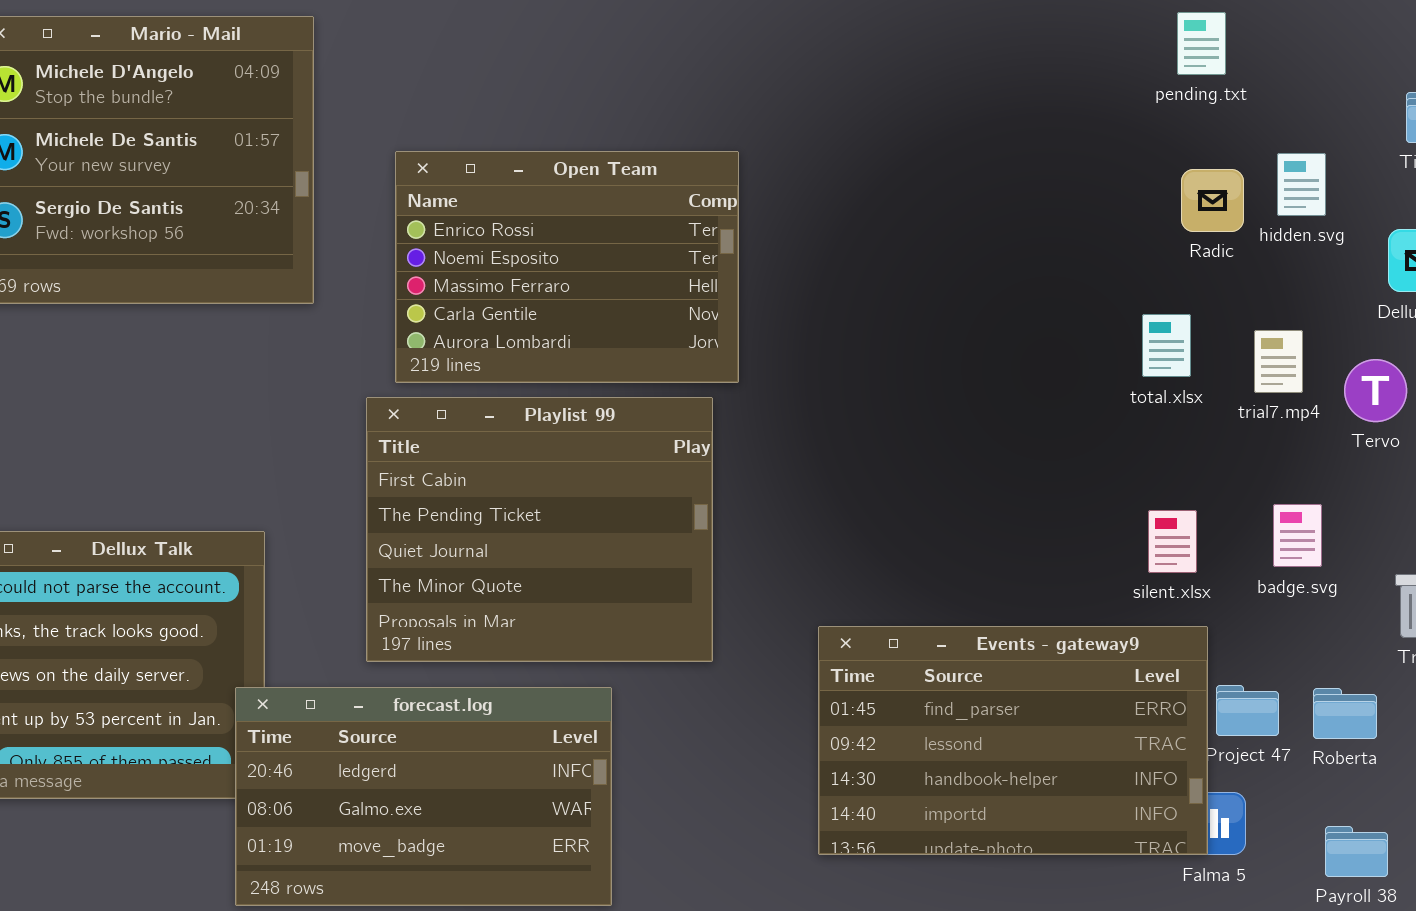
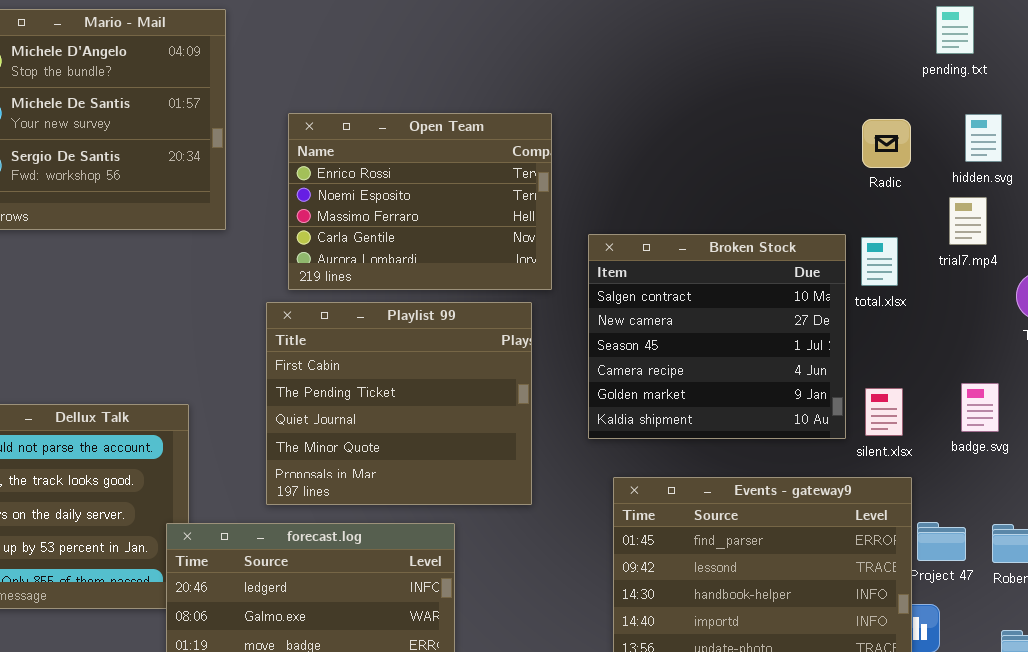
pending.txt: [1177,12,1226,75] -> [936,6,974,54], moved
Radic: [1181,169,1244,232] -> [862,119,911,168], moved
Broken Stock: none -> [588,234,846,439], opened
trial7.mp4: [1254,330,1303,393] -> [949,197,987,245], moved

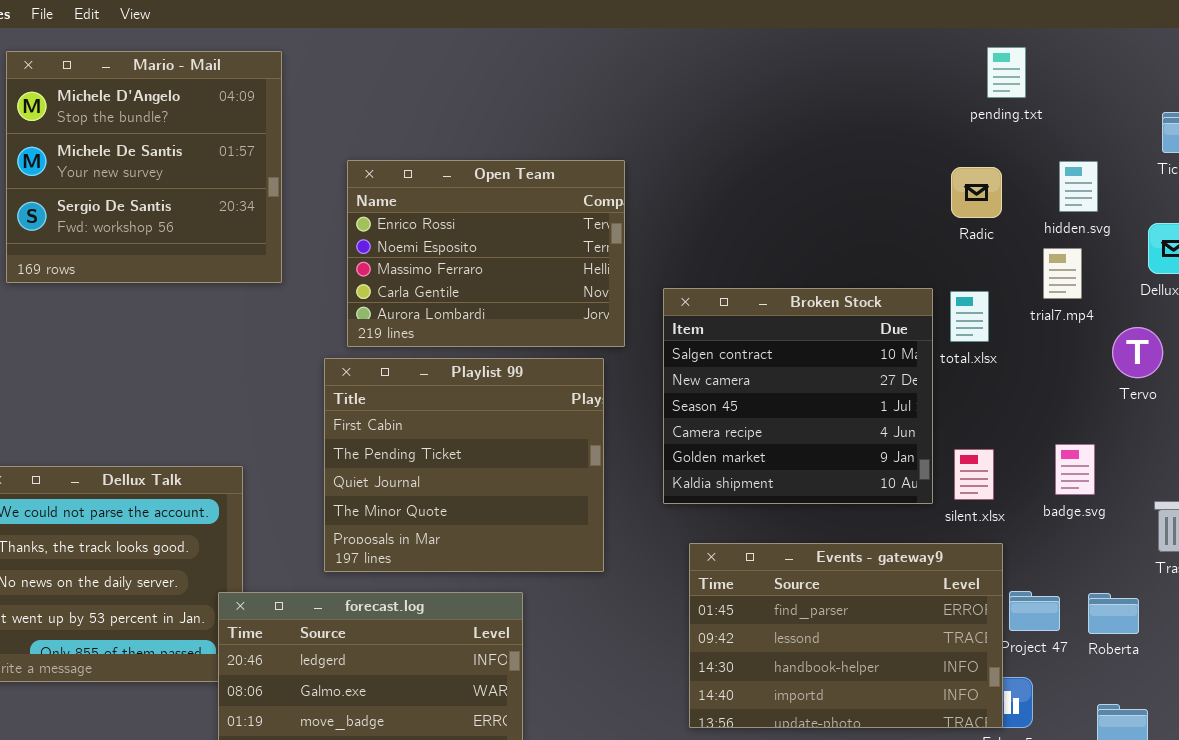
pending.txt: [936,6,974,54] -> [987,47,1026,98], moved

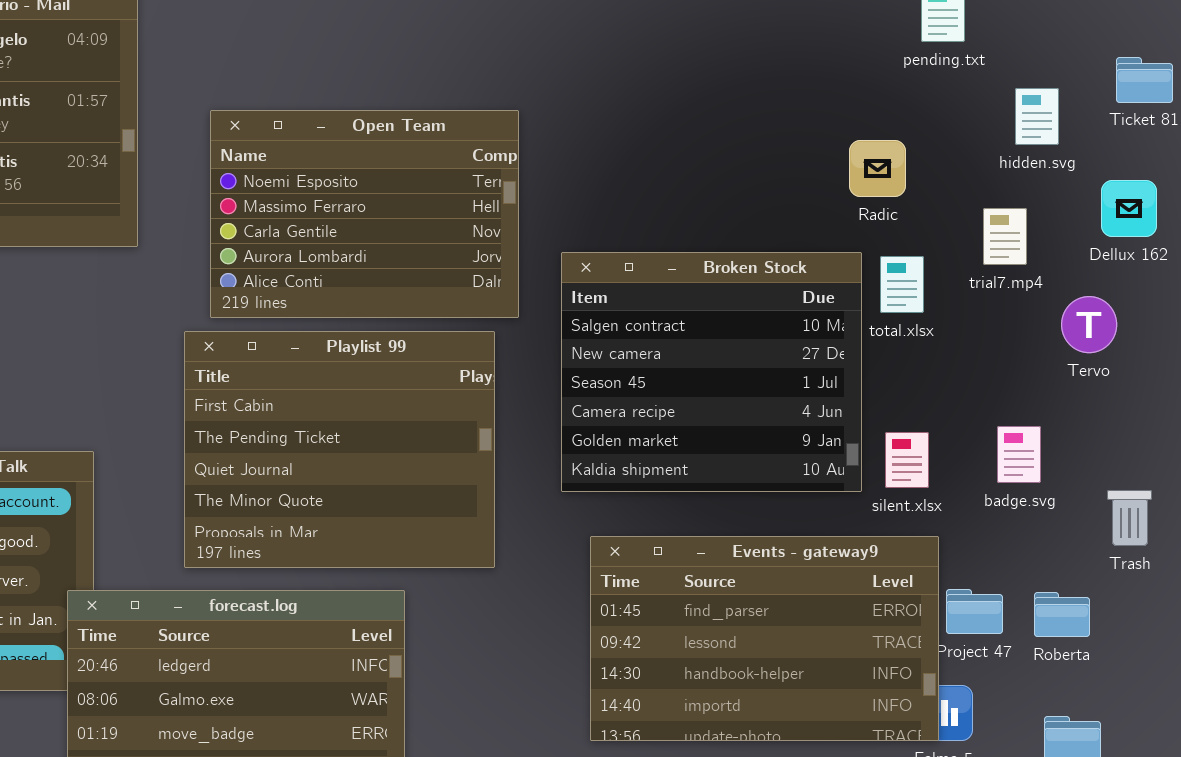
Open Team: [347,160,625,347] -> [210,110,519,318], scrolled down 1 row
hidden.svg: [1059,161,1098,212] -> [1015,88,1059,145], moved
Radic: [951,167,1002,218] -> [849,140,906,197], moved

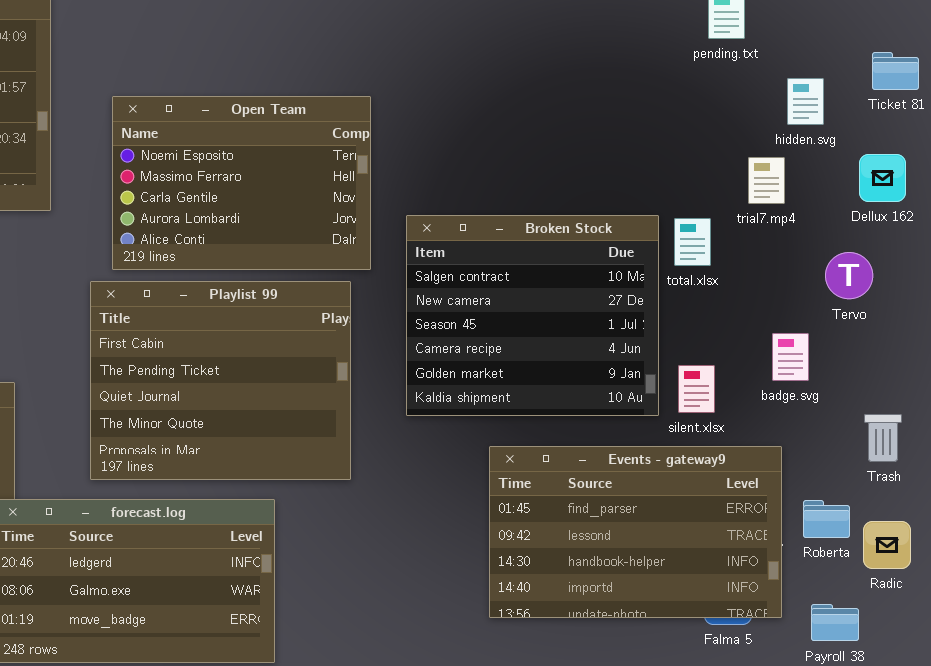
Radic: [849,140,906,197] -> [863,521,911,569], moved
trial7.mp4: [983,208,1027,265] -> [748,157,785,204], moved
badge.svg: [997,426,1041,483] -> [772,333,809,381], moved
Events - gateway9: [590,536,939,741] -> [489,446,782,618], moved

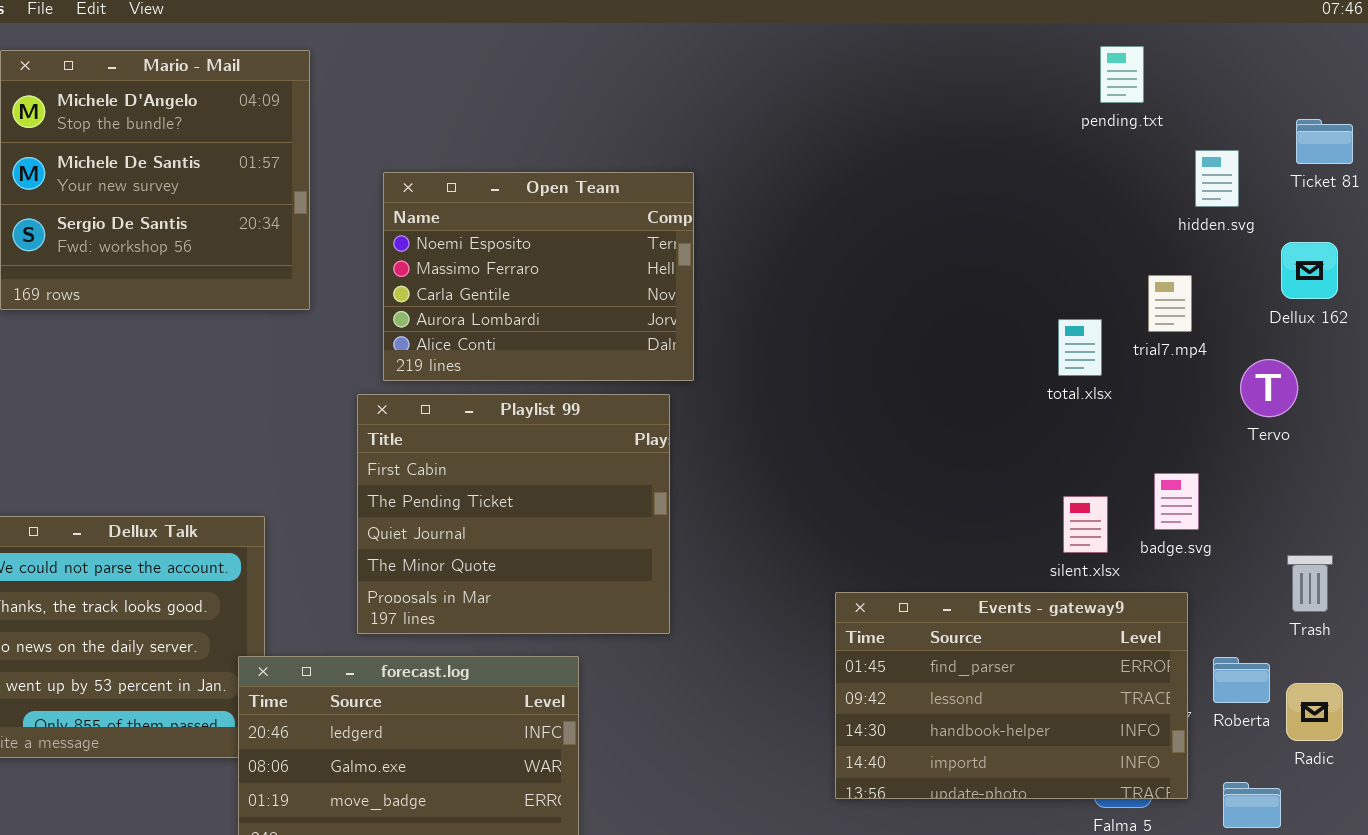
trial7.mp4: [748,157,785,204] -> [1148,275,1192,332], moved
Broken Stock: [406,215,659,416] -> none, closed
badge.svg: [772,333,809,381] -> [1154,473,1199,530], moved

